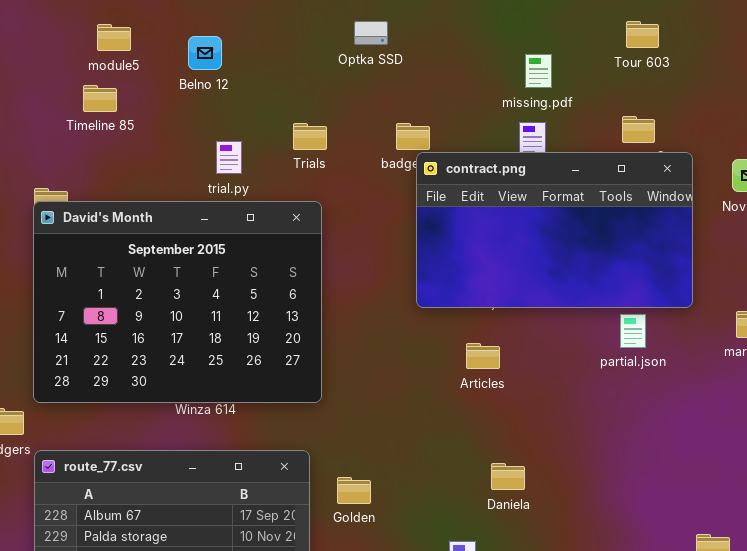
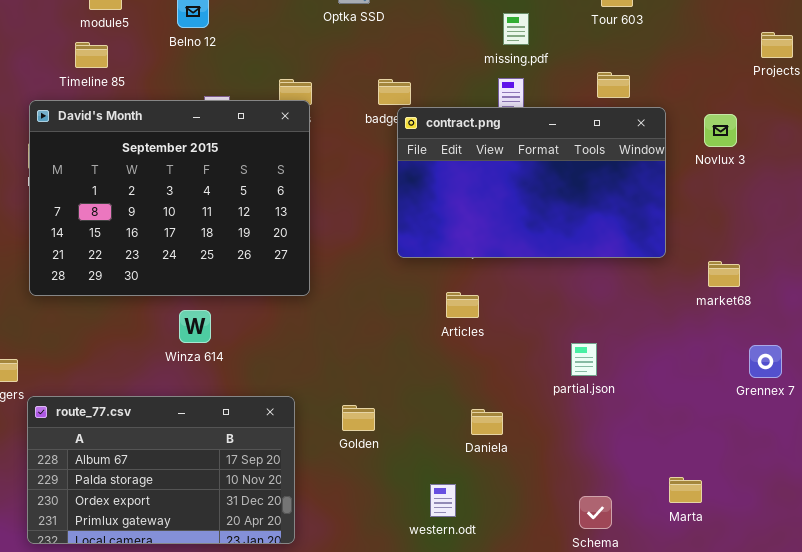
David's Month: [33,201,322,403] -> [29,100,310,296], moved
partial.json: [620,314,646,348] -> [571,343,597,376], moved
Golden: [337,477,371,504] -> [342,405,375,431], moved

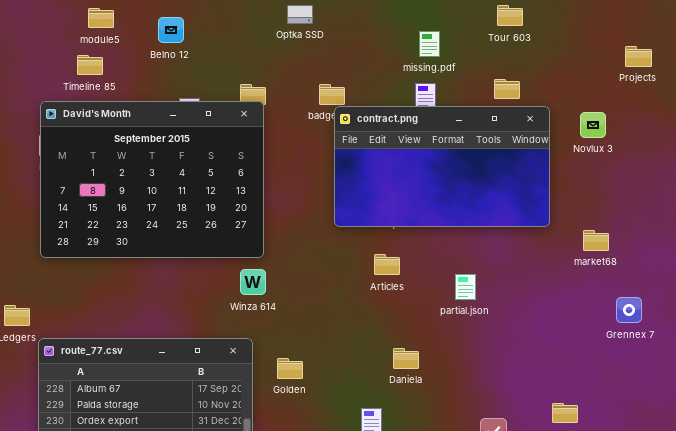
Winza 614: [179,310,211,343] -> [240,269,266,295], moved
partial.json: [571,343,597,376] -> [455,274,476,300], moved
Golden: [342,405,375,431] -> [277,358,303,379], moved

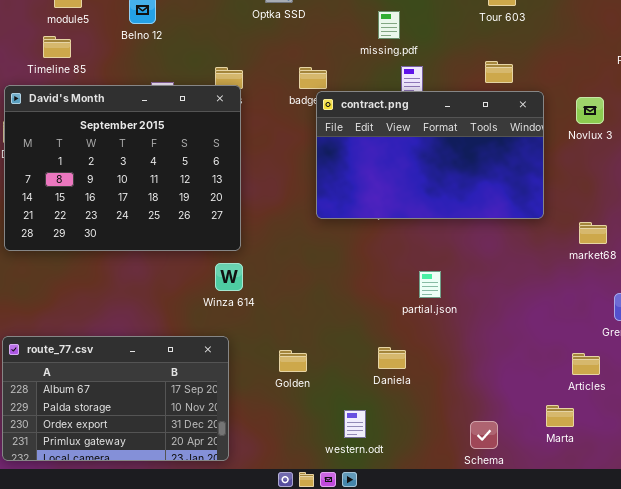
missing.pdf: [419,31,440,57] -> [378,11,400,39], moved
Articles: [374,254,400,275] -> [572,353,600,375], moved
partial.json: [455,274,476,300] -> [419,271,441,298], moved
Golden: [277,358,303,379] -> [279,350,307,372], moved

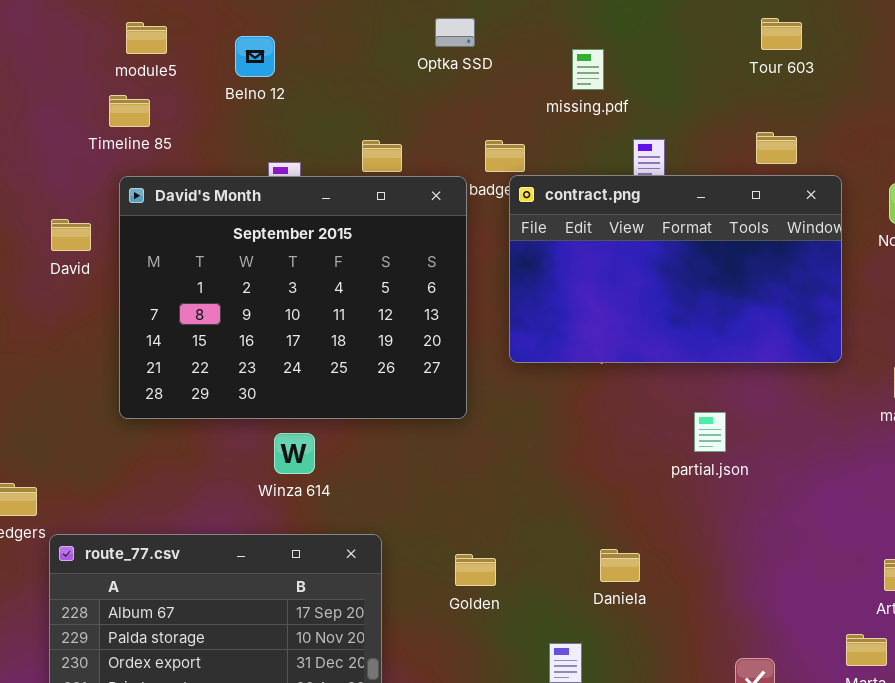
missing.pdf: [378,11,400,39] -> [572,49,604,90], moved
David's Month: [4,85,241,251] -> [119,176,467,419], moved
Winza 614: [215,263,243,291] -> [274,433,315,474], moved
partial.json: [419,271,441,298] -> [694,412,726,452], moved

